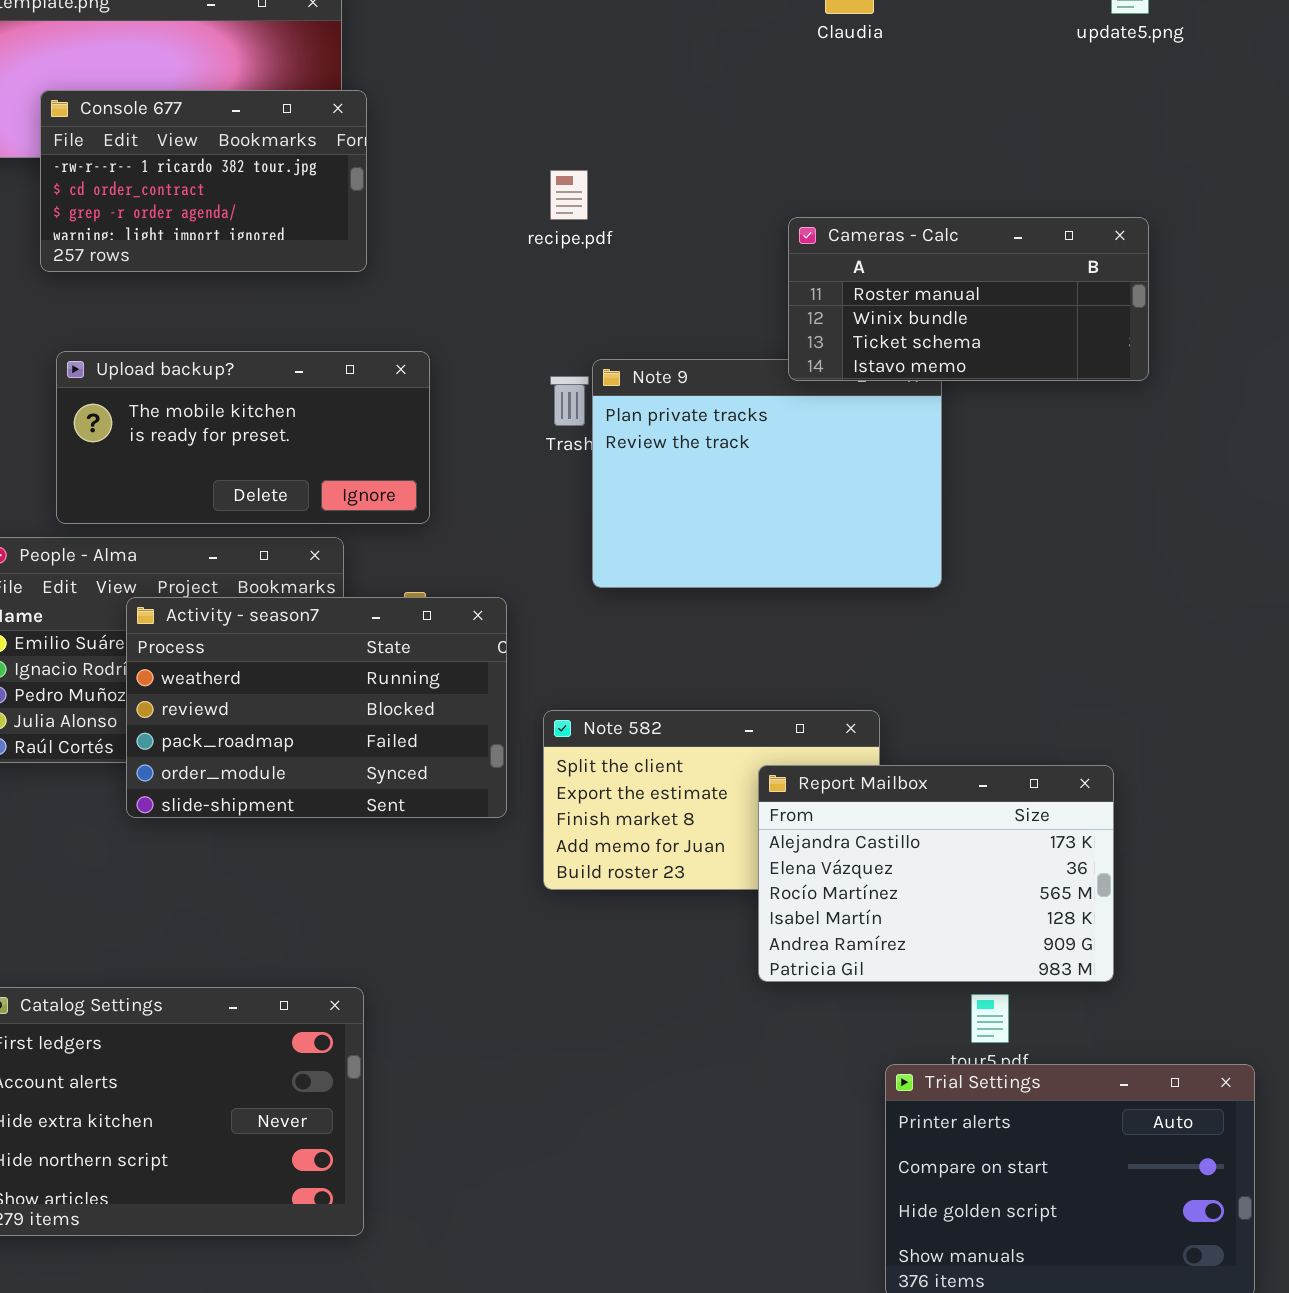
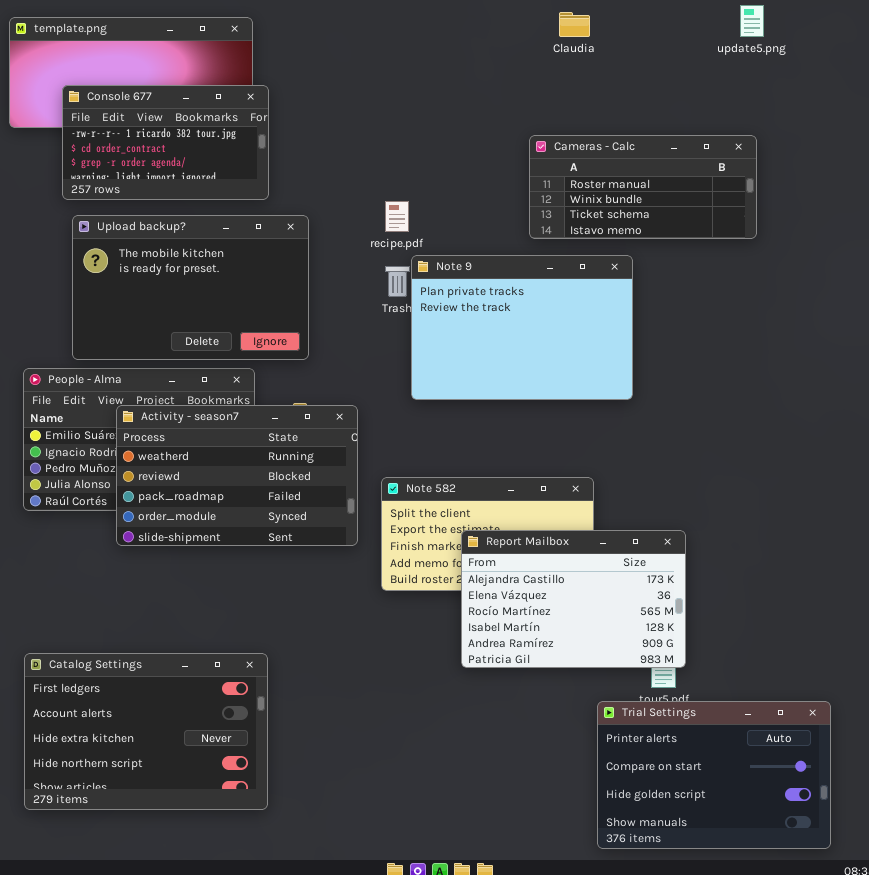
recipe.pdf: [550,170,588,220] -> [385,201,409,232], moved
Cameras - Calc: [788,217,1149,381] -> [529,135,757,239], moved
Upload backup?: [56,351,430,524] -> [72,215,309,360], resized
Report Mailbox: [758,765,1114,982] -> [461,530,686,668], moved

